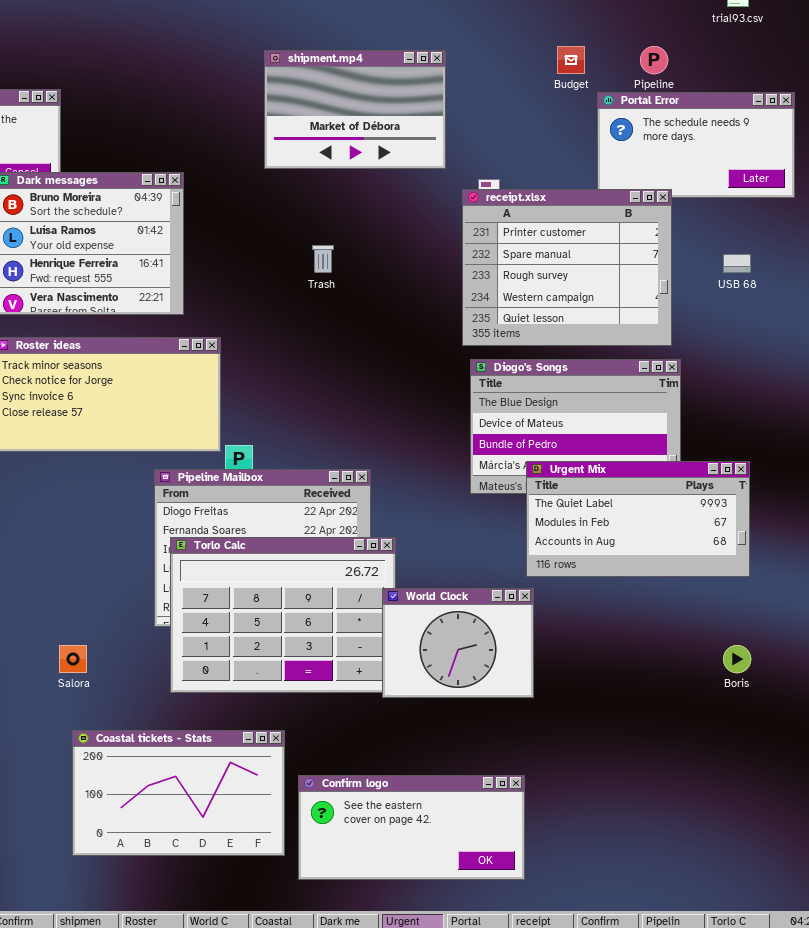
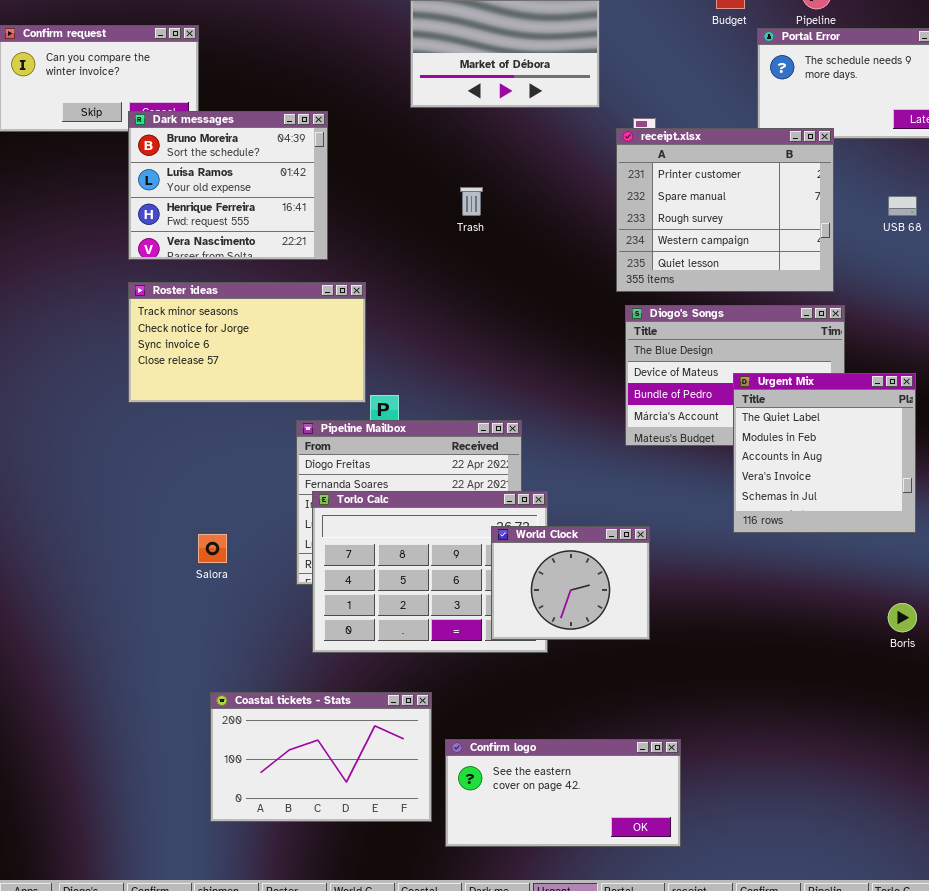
Urgent Mix: [526,461,750,577] -> [733,373,916,533], resized
World Clock: [382,588,534,698] -> [491,526,650,640], moved
Salora: [59,645,87,673] -> [198,534,227,563], moved

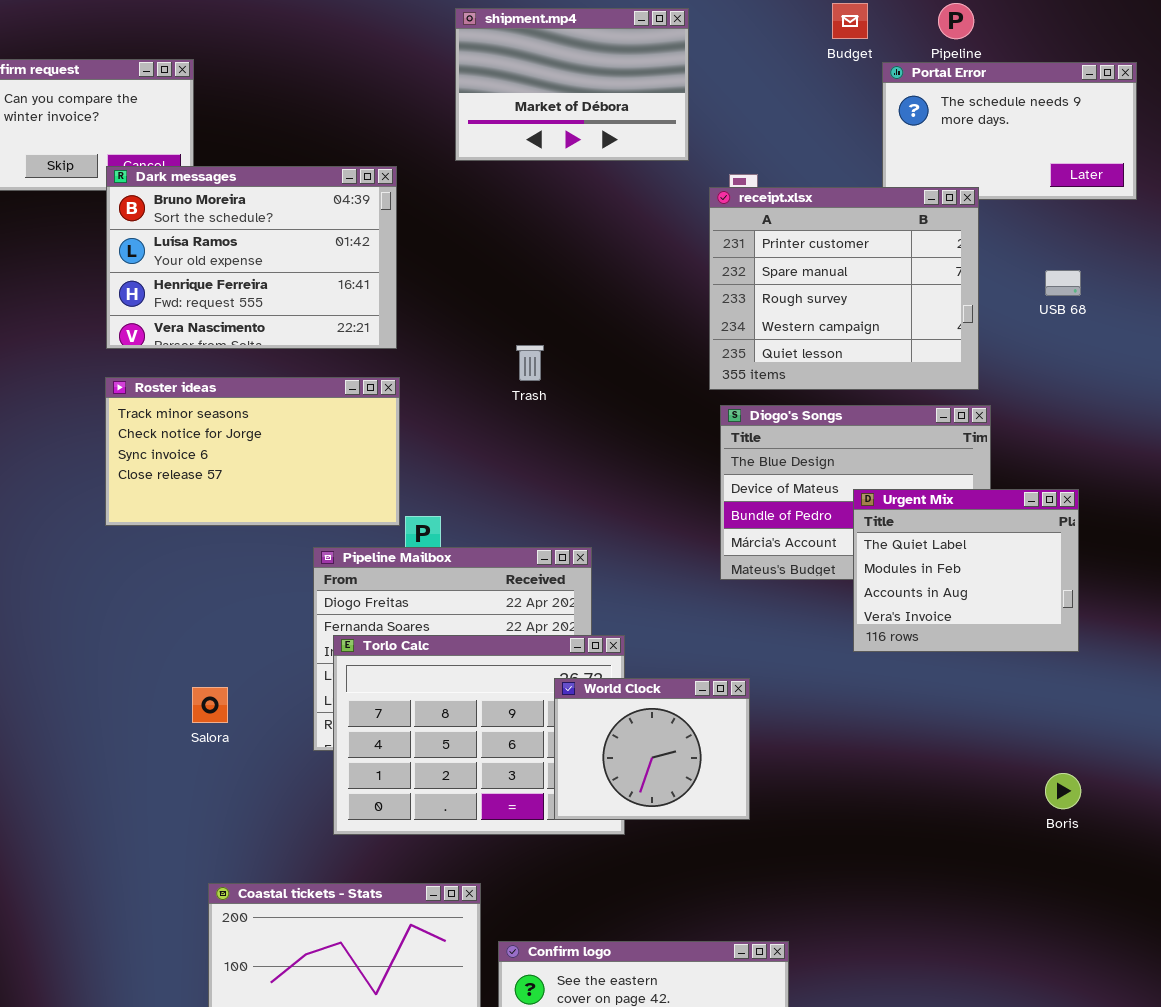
Dark messages: [128,111,328,260] -> [106,166,397,349], resized
Trash: [460,187,483,216] -> [516,345,544,381], moved
Urgent Mix: [733,373,916,533] -> [853,489,1079,652], resized

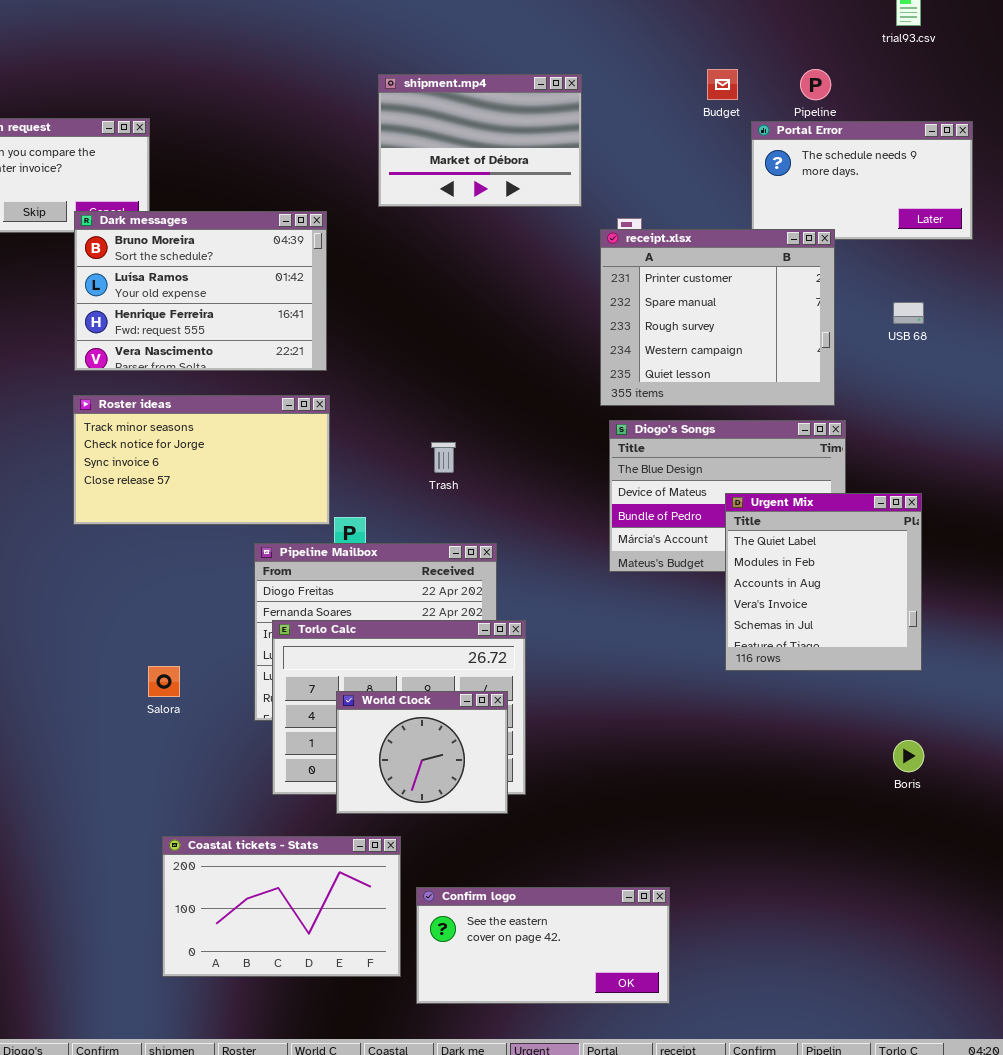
Trash: [516,345,544,381] -> [431,442,456,473], moved
Urgent Mix: [853,489,1079,652] -> [725,493,922,671], resized
World Clock: [554,678,750,820] -> [336,691,508,814], moved

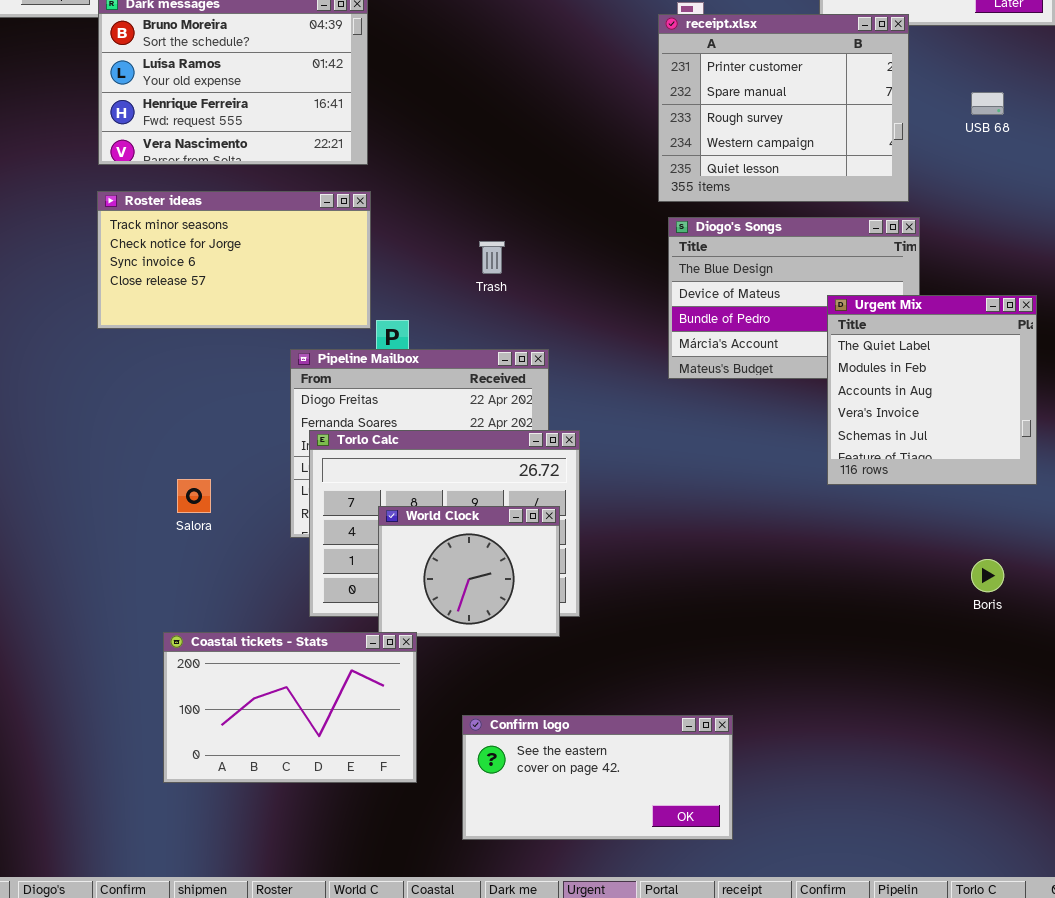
Urgent Mix: [725,493,922,671] -> [827,295,1037,485], moved
Coastal tickets - Stats: [162,836,401,977] -> [163,632,417,783], moved

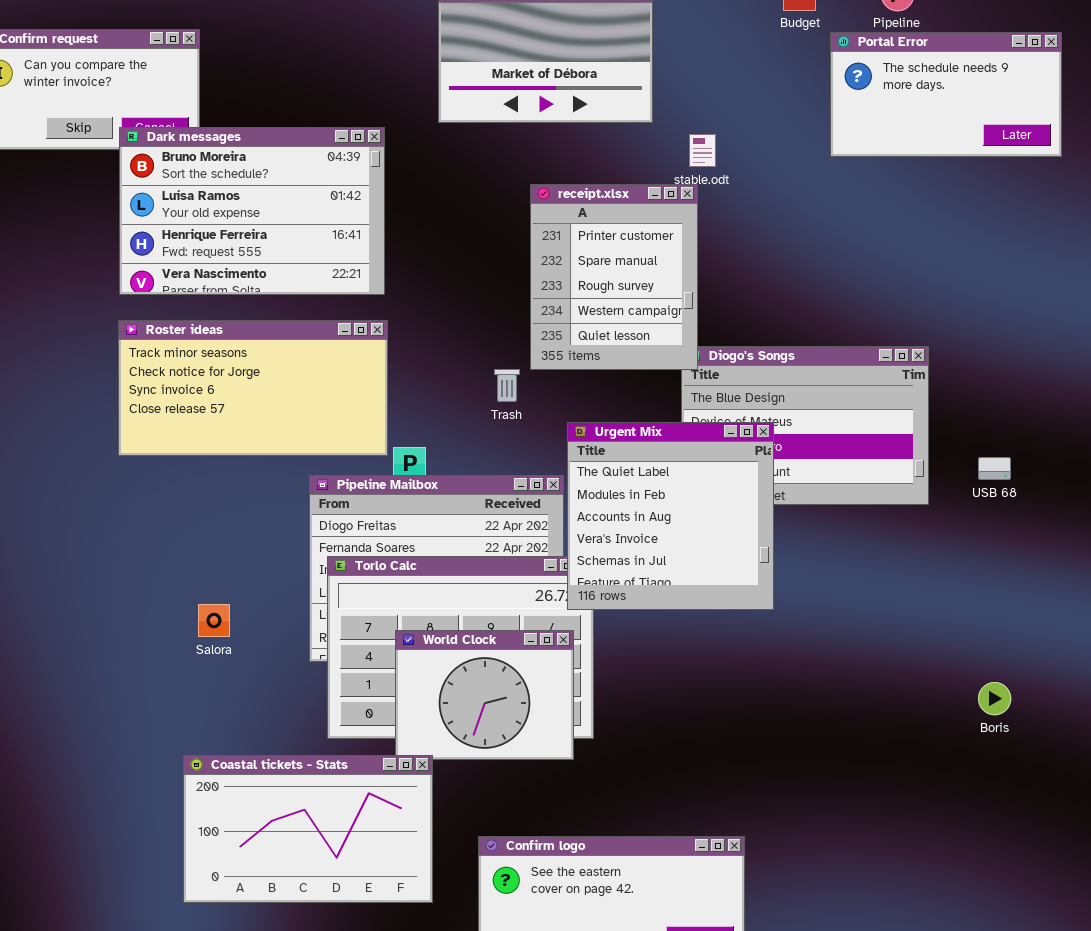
receipt.xlsx: [658,14,909,202] -> [530,184,698,370], moved, resized
USB 68: [971,92,1004,115] -> [978,457,1011,480], moved
Urgent Mix: [827,295,1037,485] -> [567,422,774,610], moved

